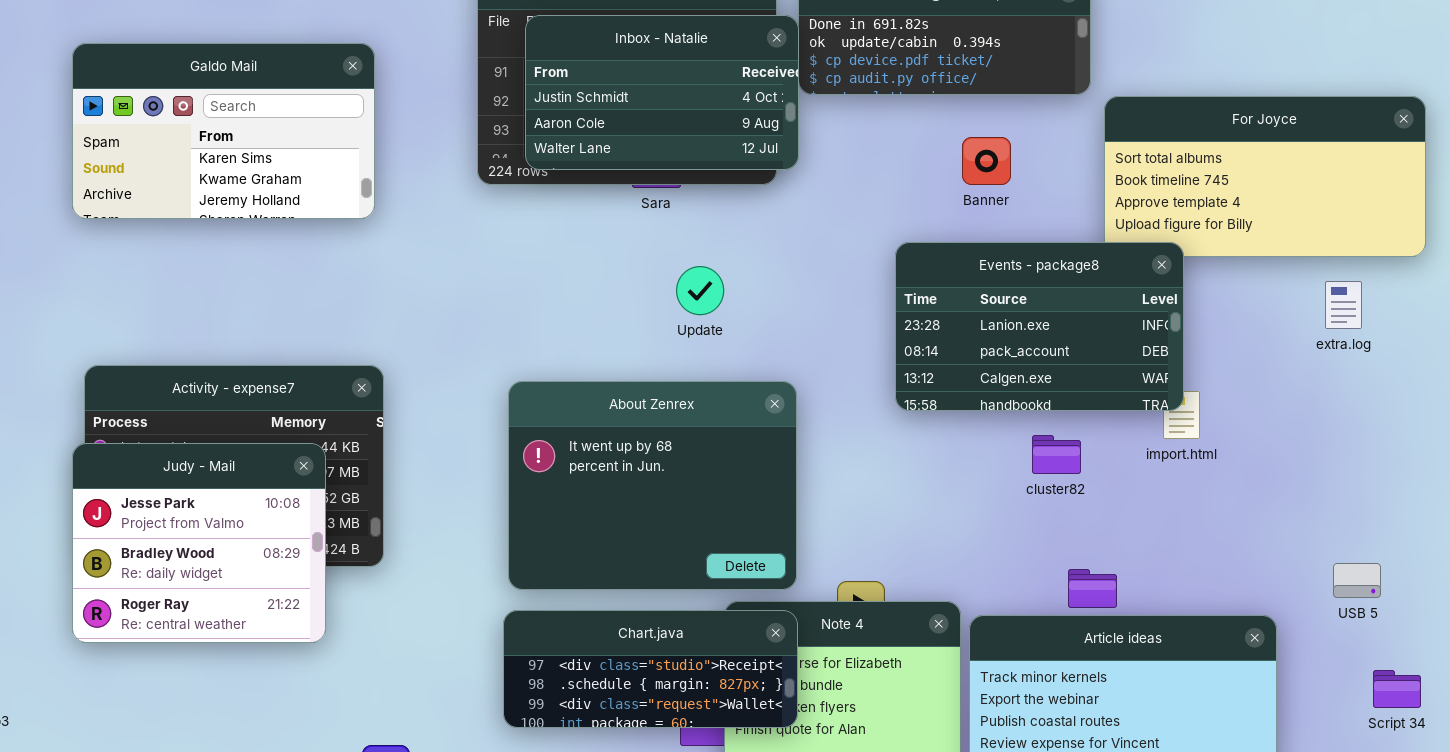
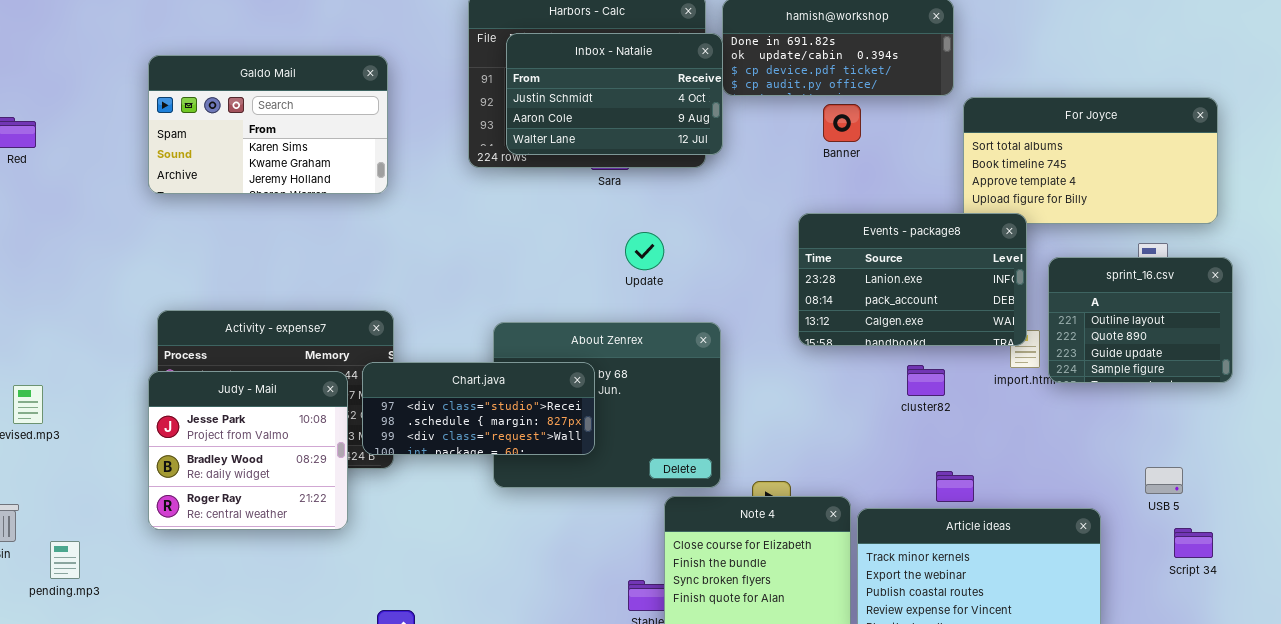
Banner: [962,137,1011,185] -> [823,104,861,142], moved
sprint_16.csv: none -> [1048,257,1233,383], opened
Chart.java: [503,610,798,728] -> [362,362,595,455], moved
Script 34: [1373,670,1421,708] -> [1174,528,1213,558], moved

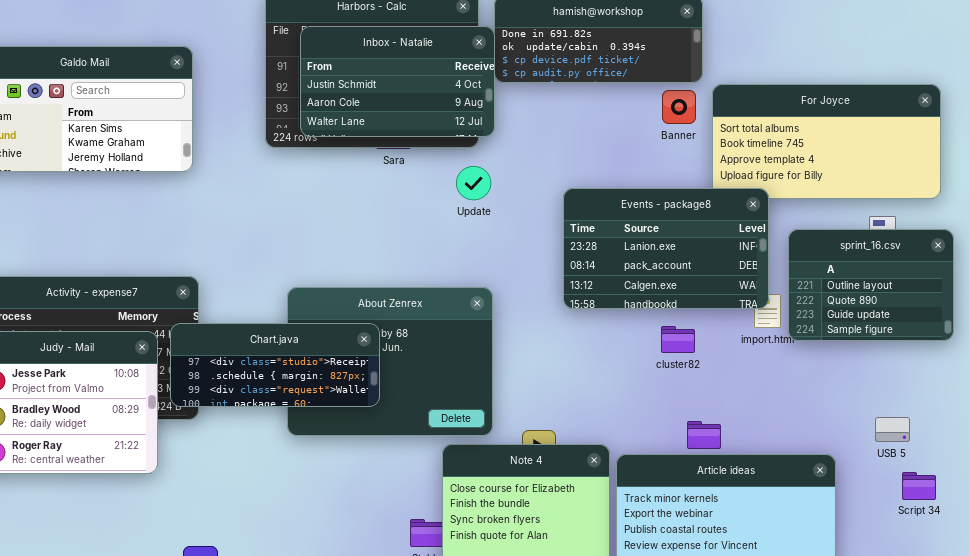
Banner: [823,104,861,142] -> [662,90,696,124], moved
Update: [625,232,664,270] -> [456,166,491,200], moved

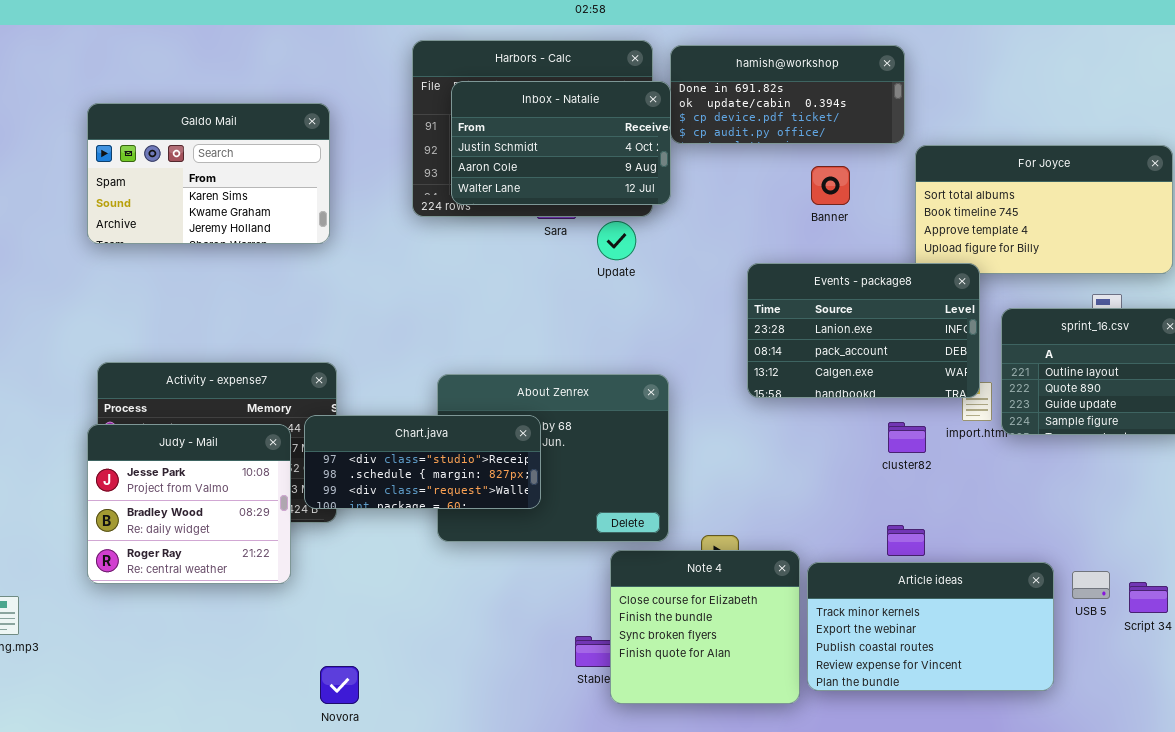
Banner: [662,90,696,124] -> [811,166,850,205], moved
Update: [456,166,491,200] -> [597,221,636,260], moved
cluster82: [661,326,695,353] -> [888,422,926,453], moved
USB 5: [875,417,910,442] -> [1072,571,1110,599], moved

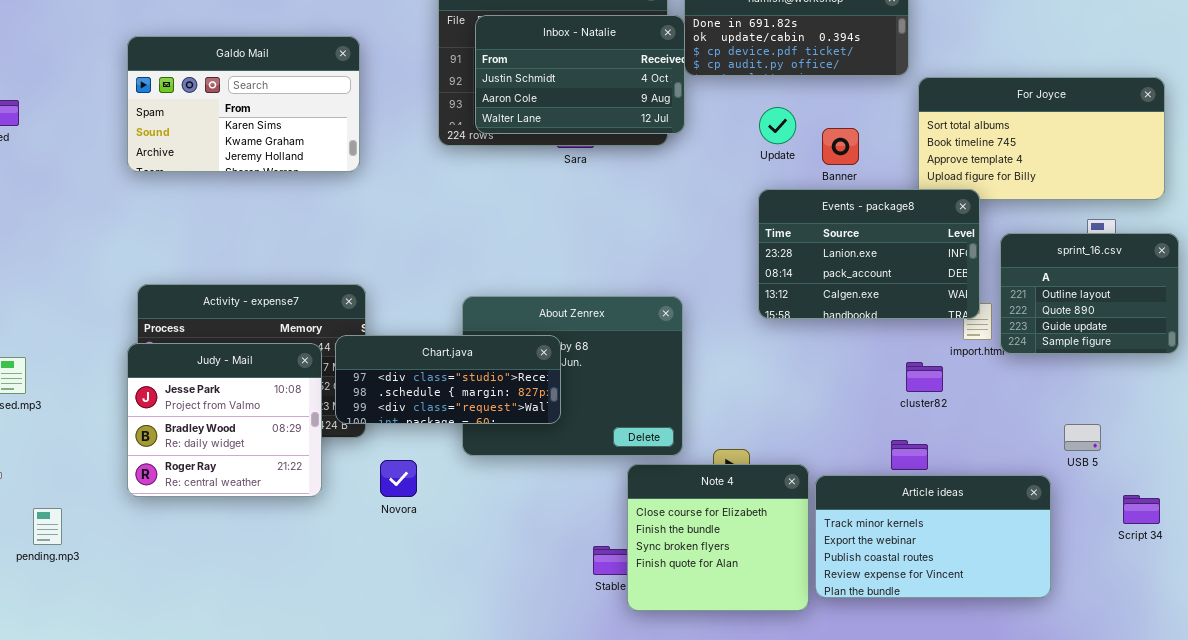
Banner: [811,166,850,205] -> [822,128,859,165], moved
Update: [597,221,636,260] -> [759,107,796,144], moved
cluster82: [888,422,926,453] -> [906,362,943,392], moved
USB 5: [1072,571,1110,599] -> [1064,424,1101,451], moved
Novora: [320,666,359,704] -> [380,460,417,497], moved

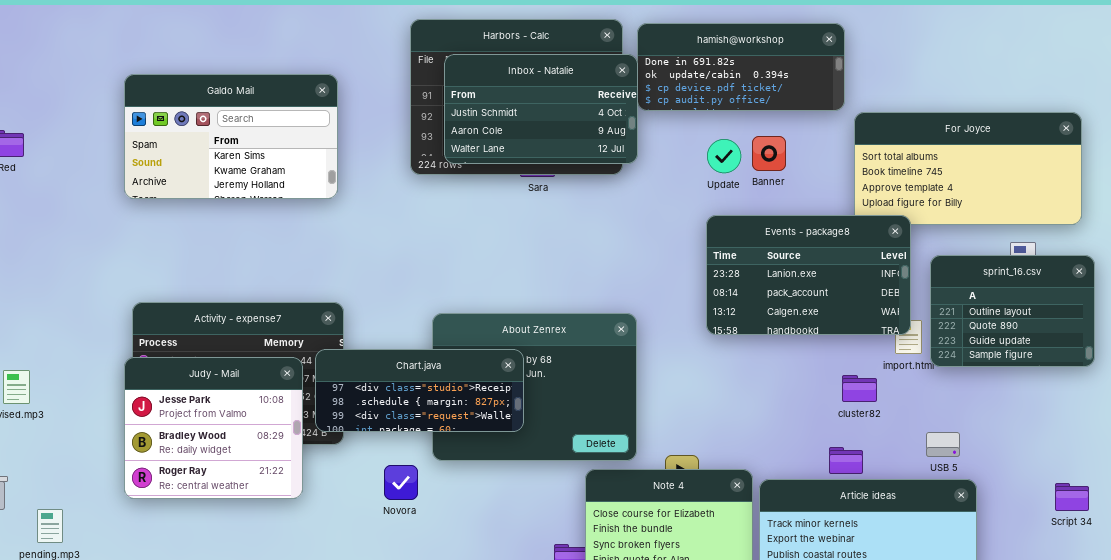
Banner: [822,128,859,165] -> [752,136,786,171], moved
USB 5: [1064,424,1101,451] -> [926,432,960,457], moved
Novora: [380,460,417,497] -> [384,465,418,500], moved
Script 34: [1123,495,1160,524] -> [1055,483,1089,511], moved

